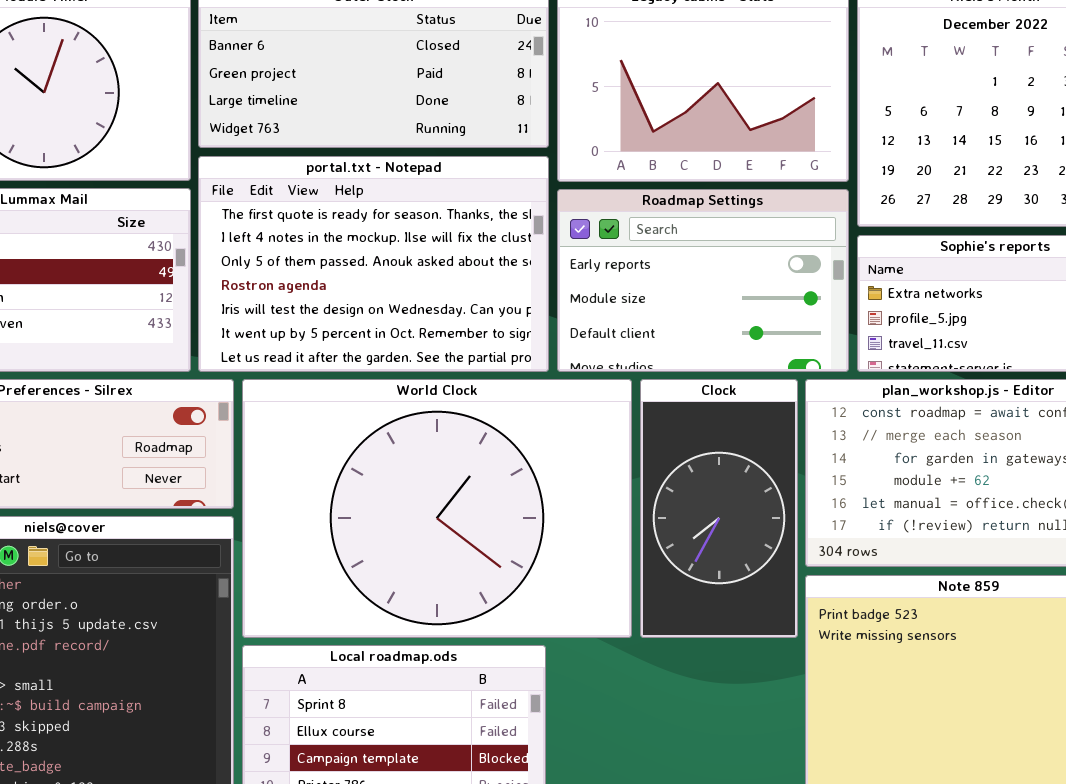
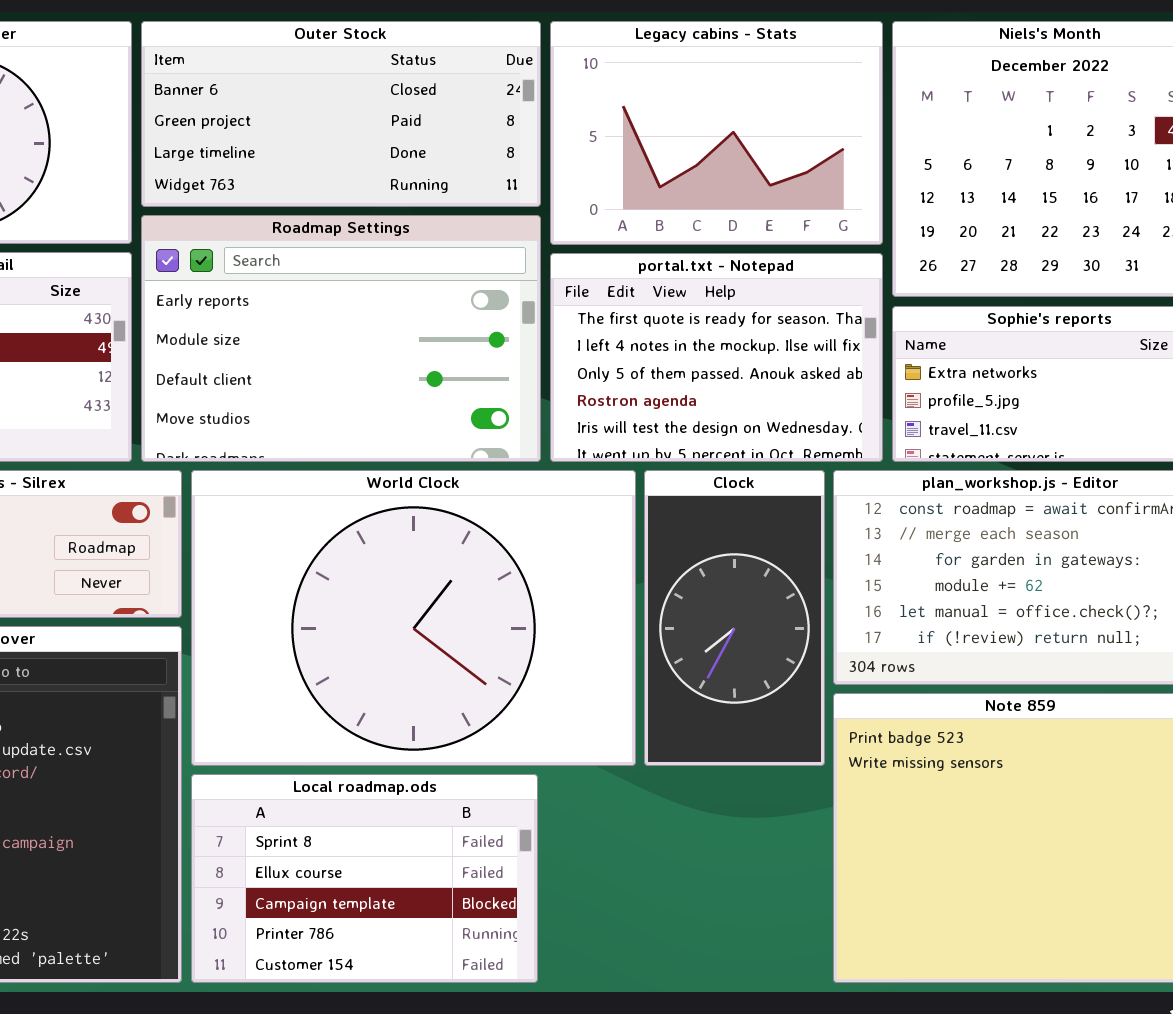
portal.txt - Notepad: [198,156,549,372] -> [550,253,883,462], moved, resized
Roadmap Settings: [557,189,849,372] -> [141,215,541,462], moved, resized

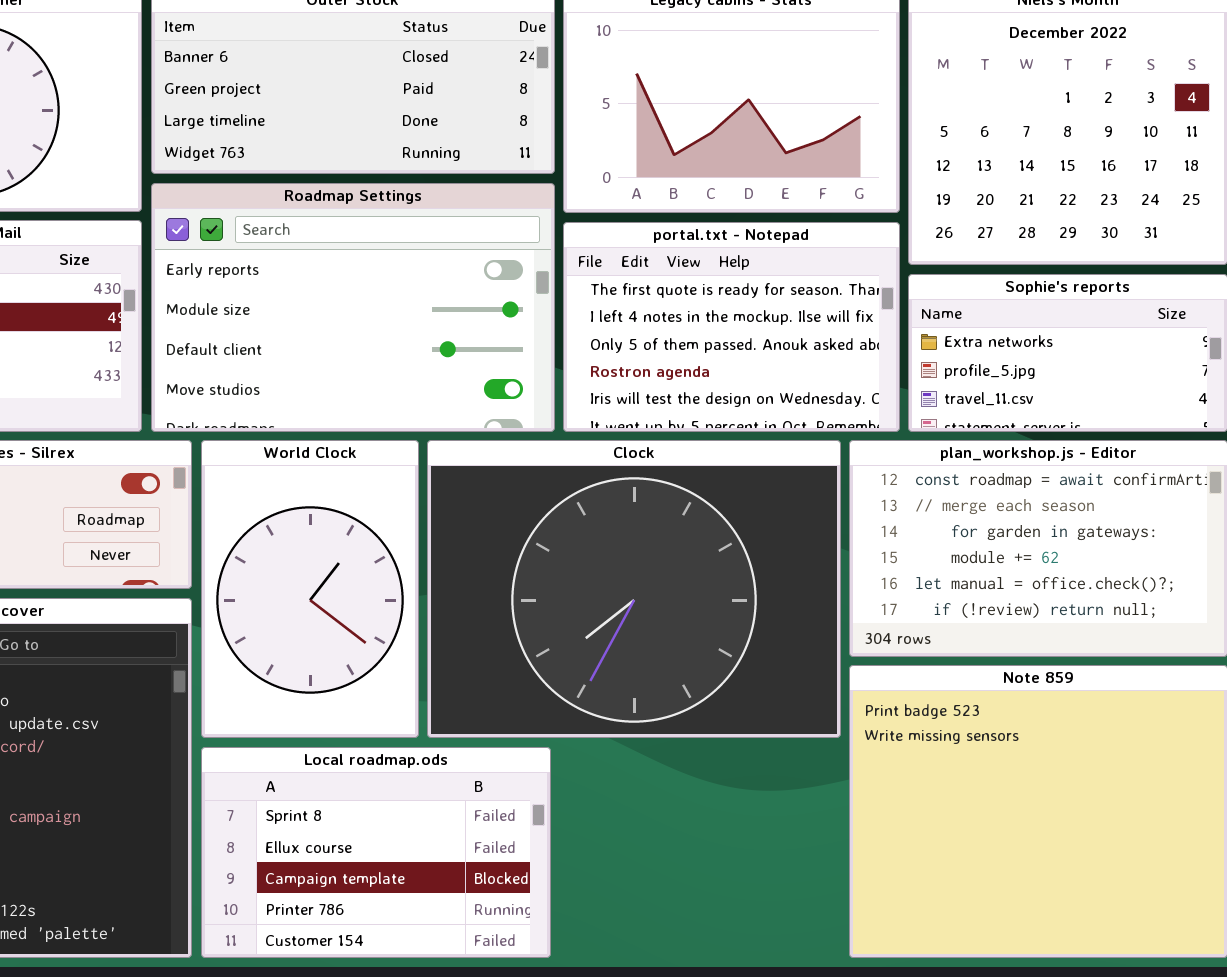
World Clock: [191,470,636,766] -> [201,440,419,738], resized
Clock: [644,470,825,766] -> [427,440,841,738], resized

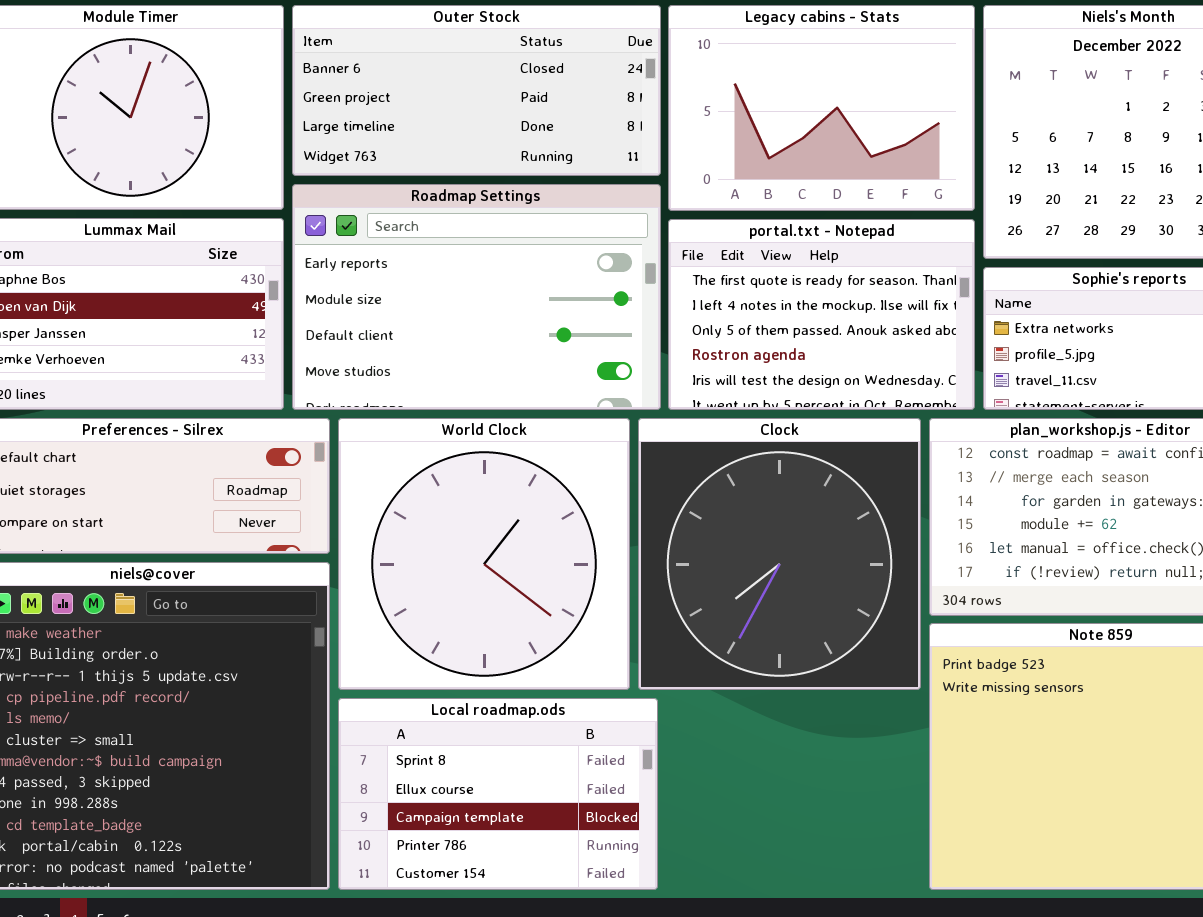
World Clock: [201,440,419,738] -> [338,418,630,690], resized
Clock: [427,440,841,738] -> [638,418,921,690], resized

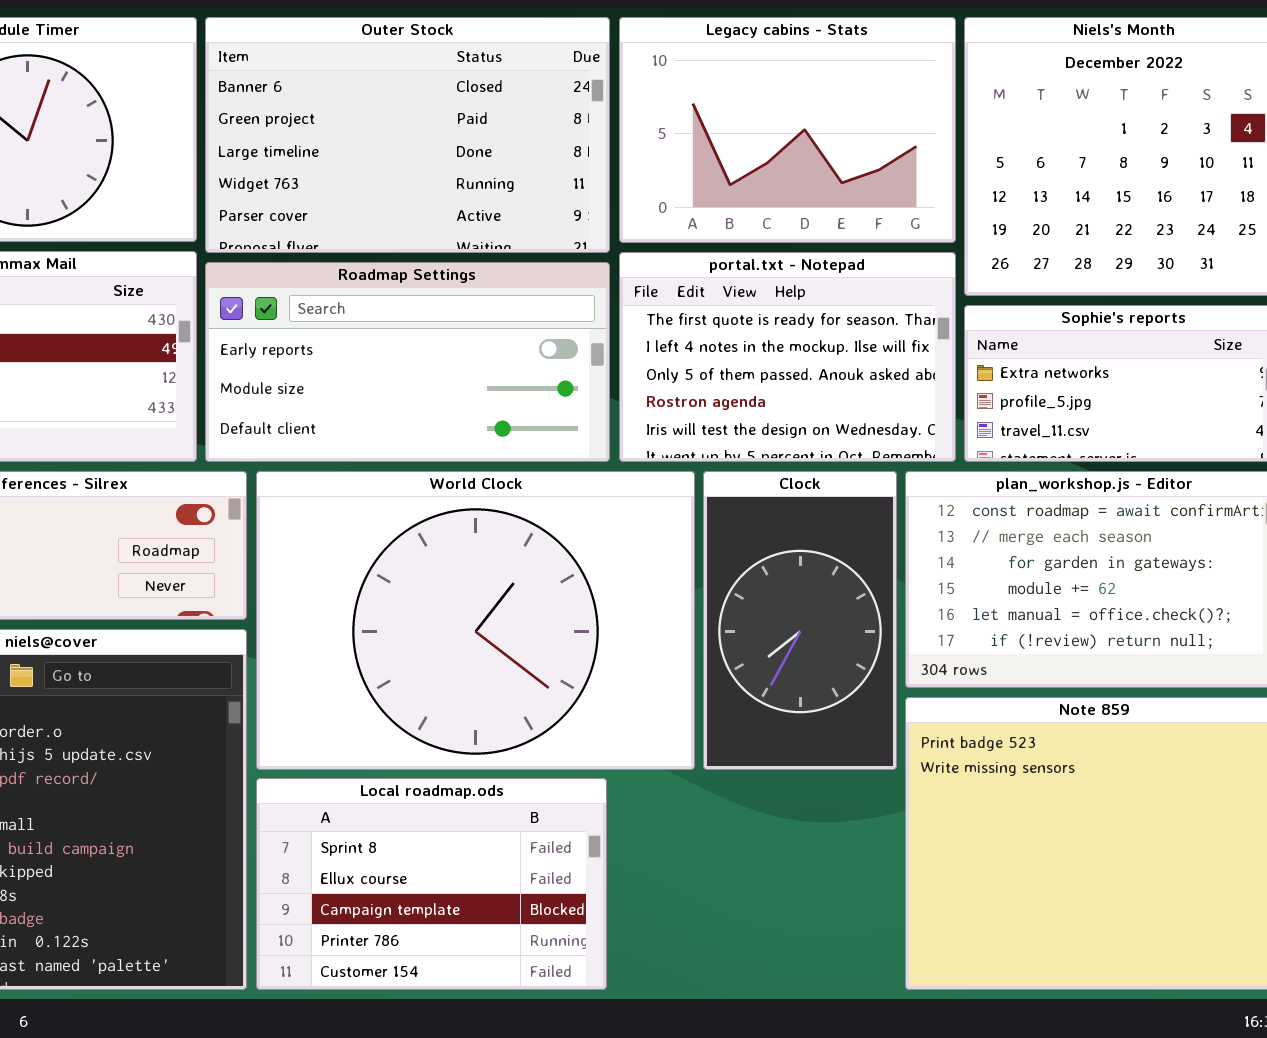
Outer Stock: [292,5,661,176] -> [205,17,610,253], resized
Roadmap Settings: [292,184,661,410] -> [205,262,610,462], resized
World Clock: [338,418,630,690] -> [256,471,695,770], resized
Clock: [638,418,921,690] -> [703,471,897,770], resized

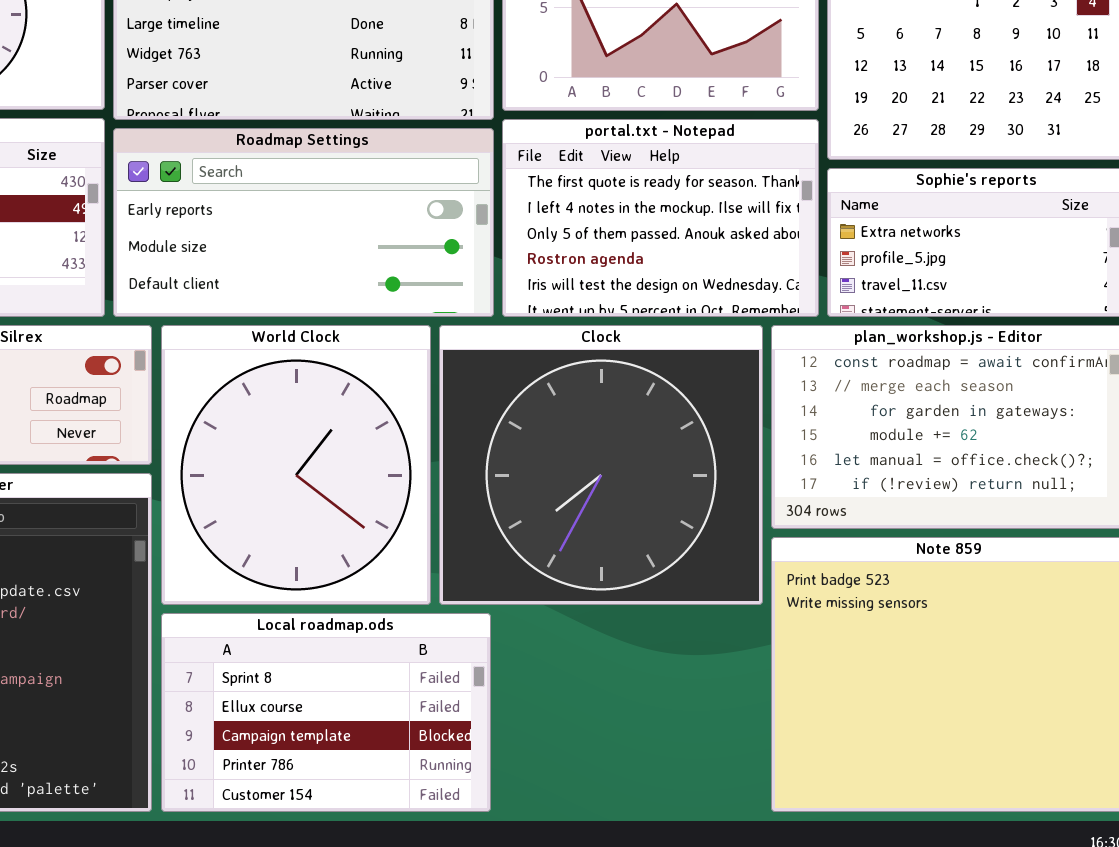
World Clock: [256,471,695,770] -> [161,325,431,605], resized
Clock: [703,471,897,770] -> [439,325,763,605], resized

